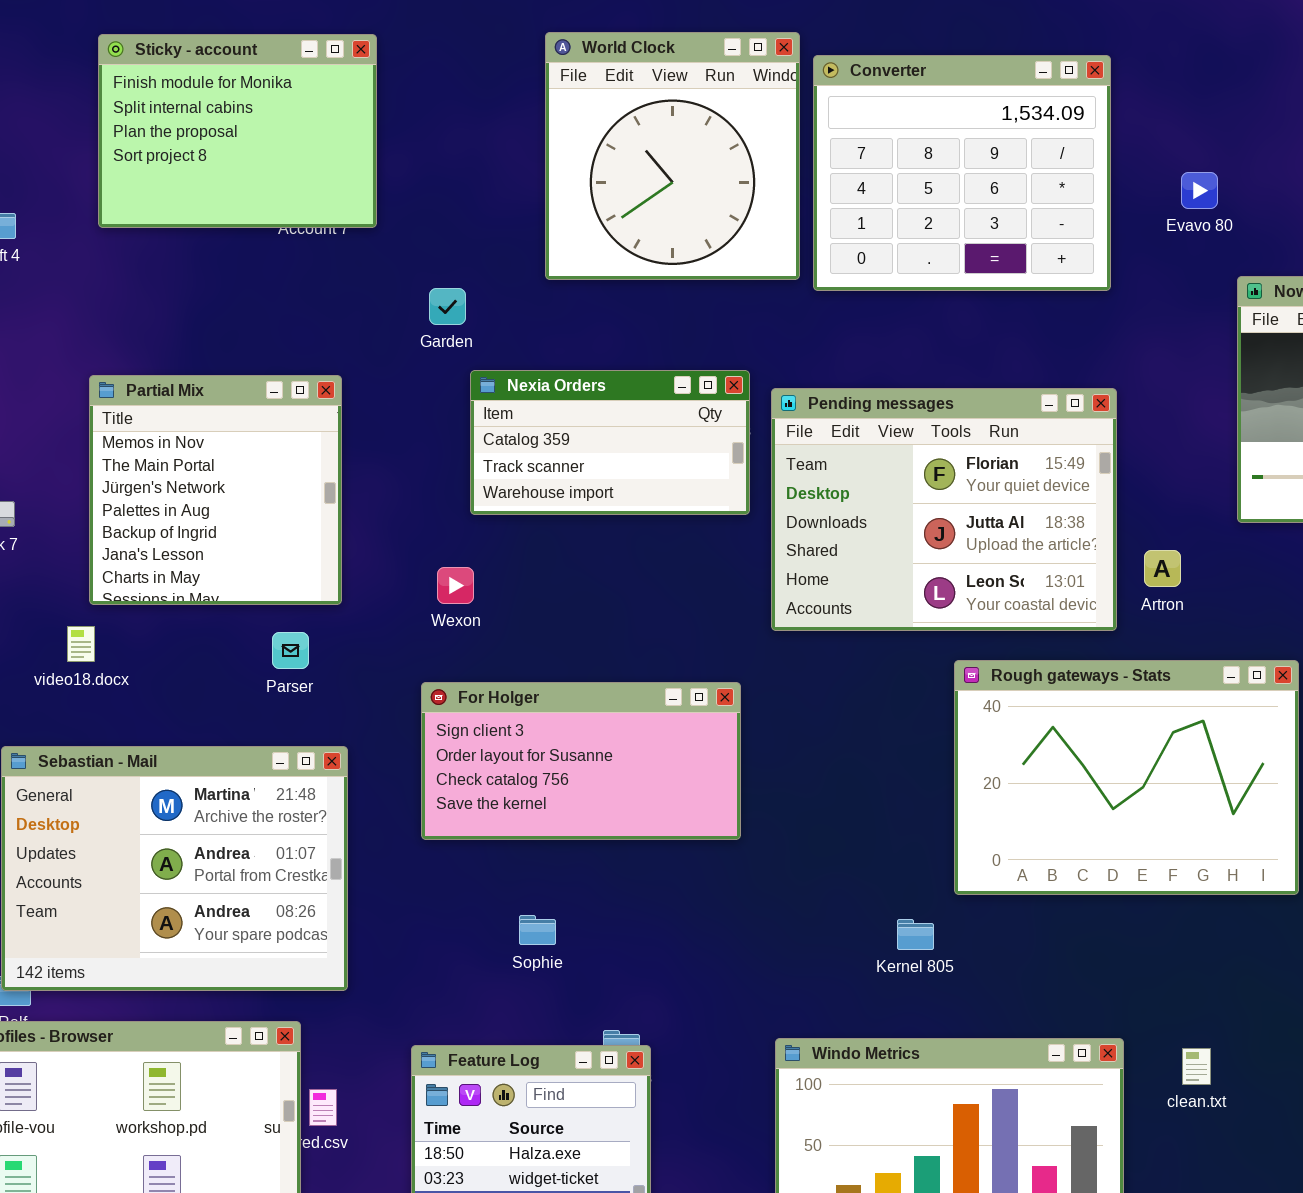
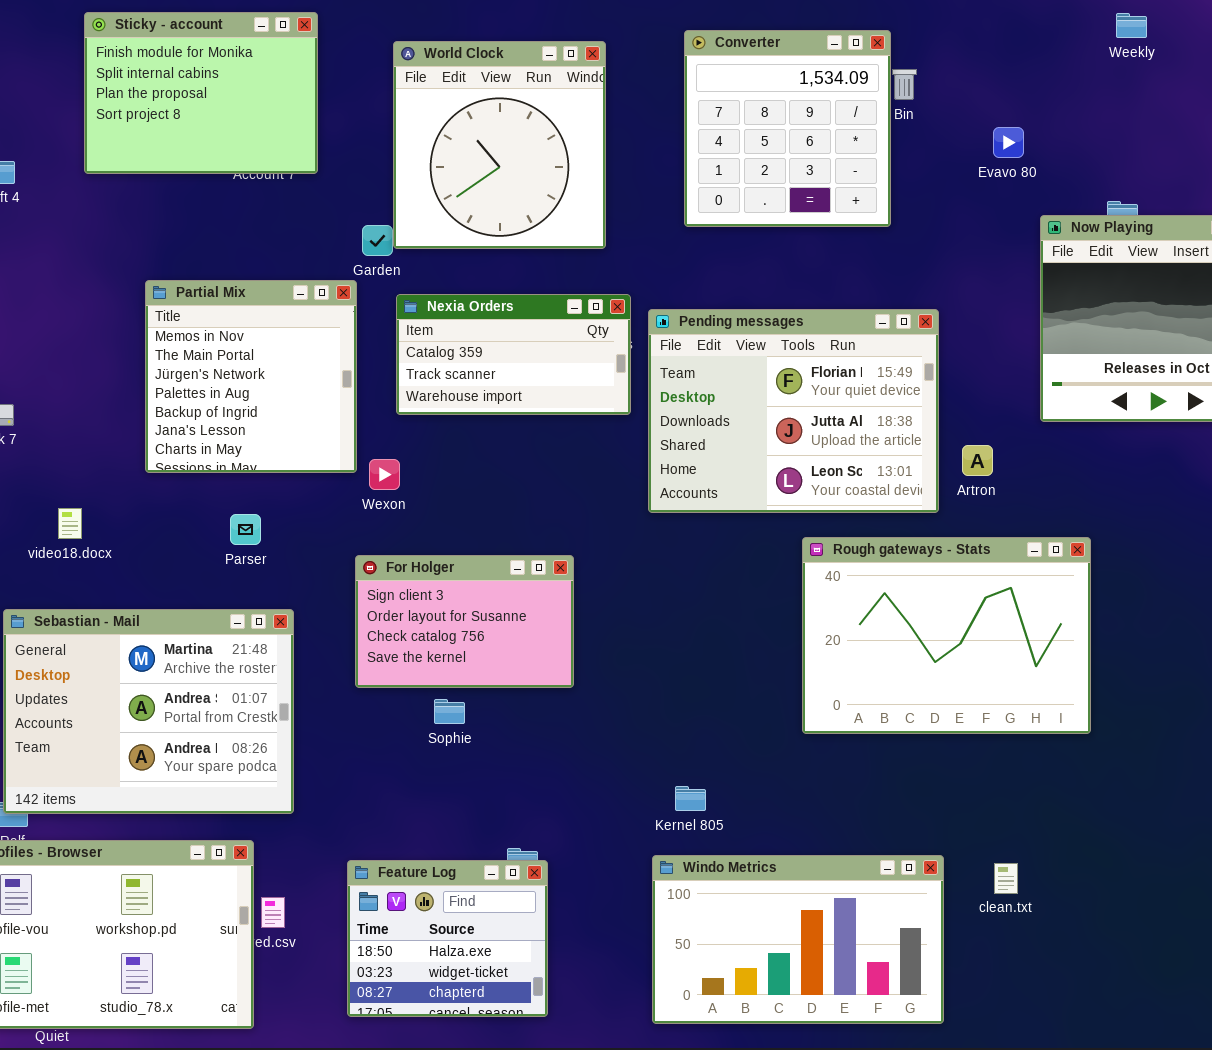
World Clock: [545,32,800,280] -> [393,41,606,249], moved
Converter: [813,55,1111,291] -> [684,30,891,227], resized
Partial Mix: [89,375,342,605] -> [145,280,357,473], moved
For Holger: [421,682,741,840] -> [355,555,574,688], resized
Sophie: [519,915,556,945] -> [434,699,465,724], moved
Kernel 805: [897,919,934,950] -> [675,786,706,811], moved

